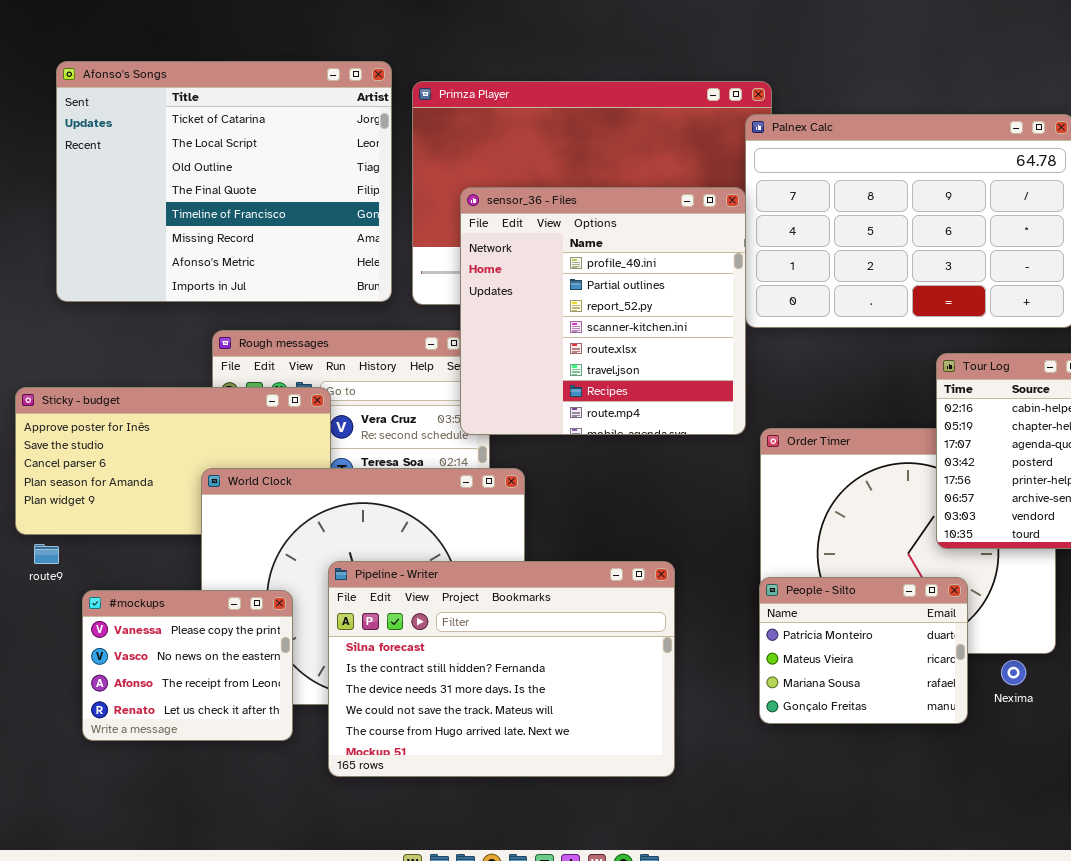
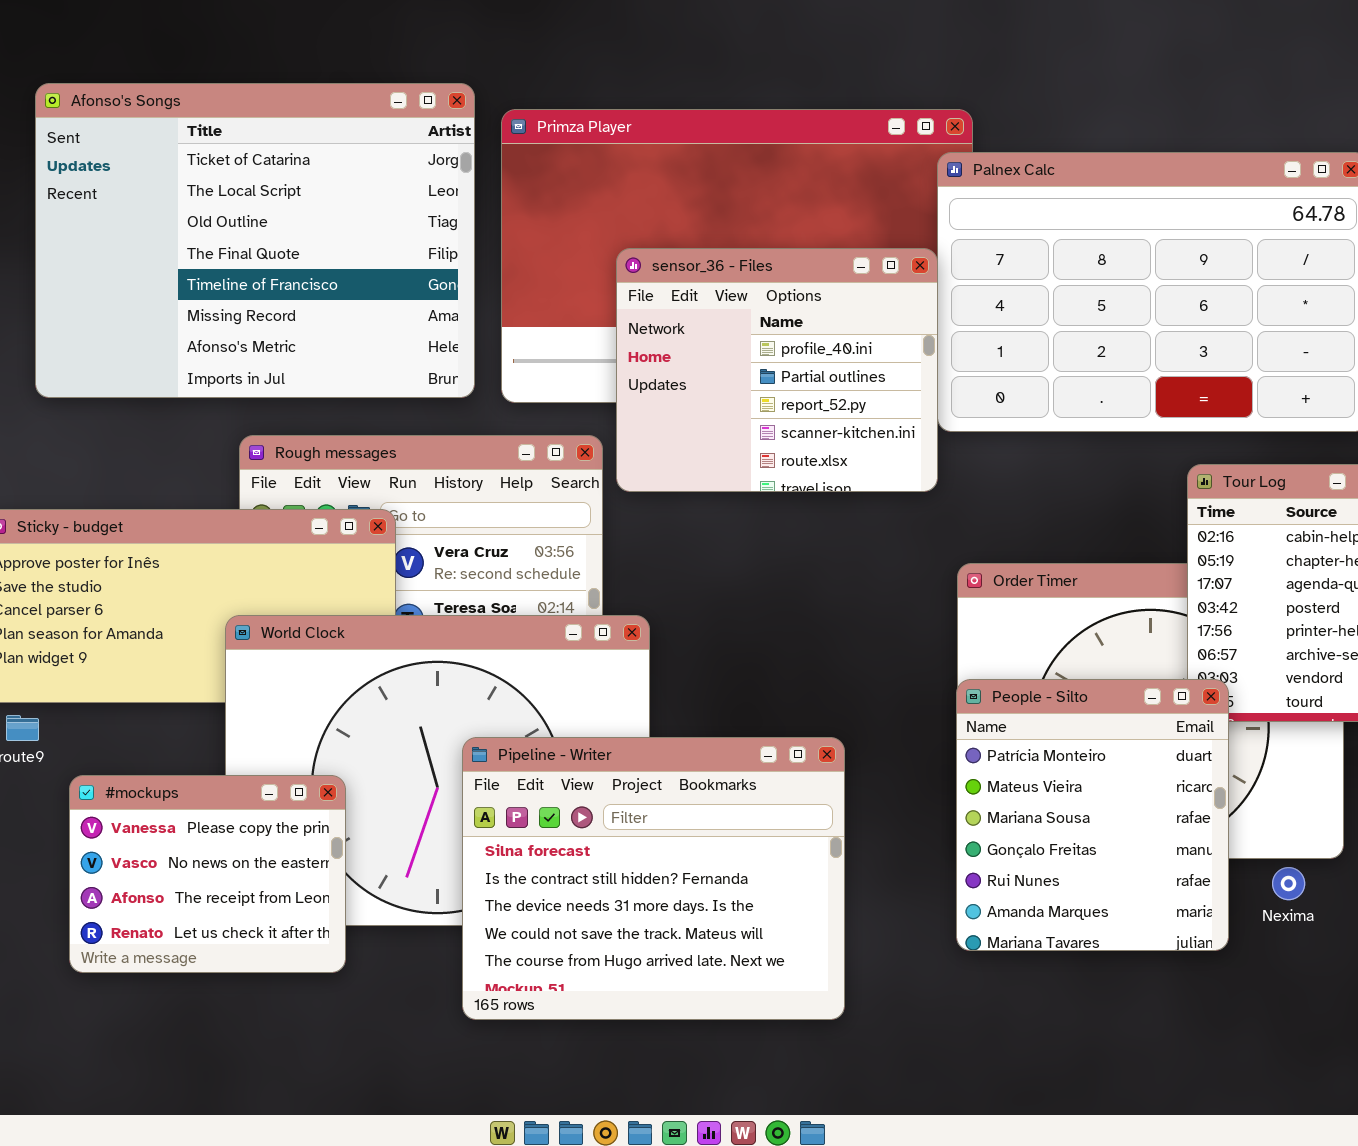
sensor_36 - Files: [460,187,746,435] -> [616,248,938,492], resized
Pipeline - Writer: [328,561,675,777] -> [462,737,845,1020], resized
People - Silto: [759,577,968,724] -> [956,679,1229,951], resized

